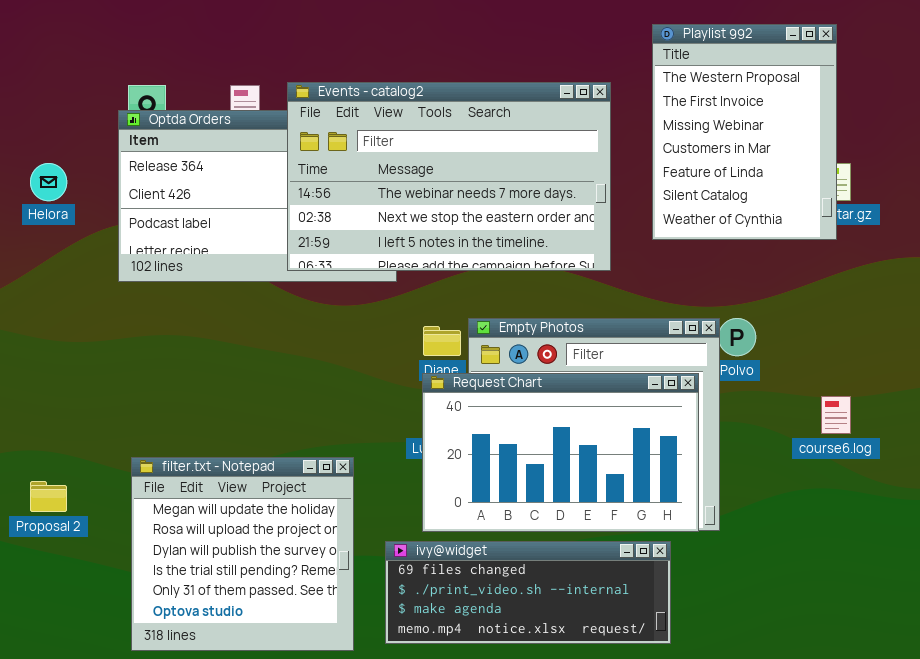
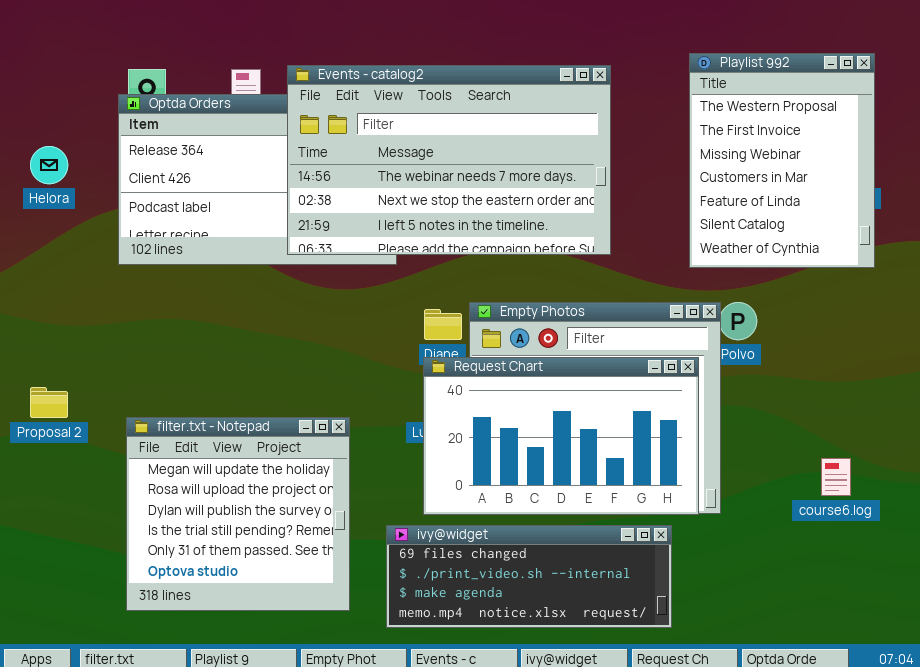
Playlist 992: [652,24,837,240] -> [689,53,875,268], moved
course6.log: [821,396,851,434] -> [821,458,851,496], moved
filter.txt - Notepad: [131,457,354,651] -> [126,417,350,611], moved
Proposal 2: [30,481,67,512] -> [30,387,68,418], moved

